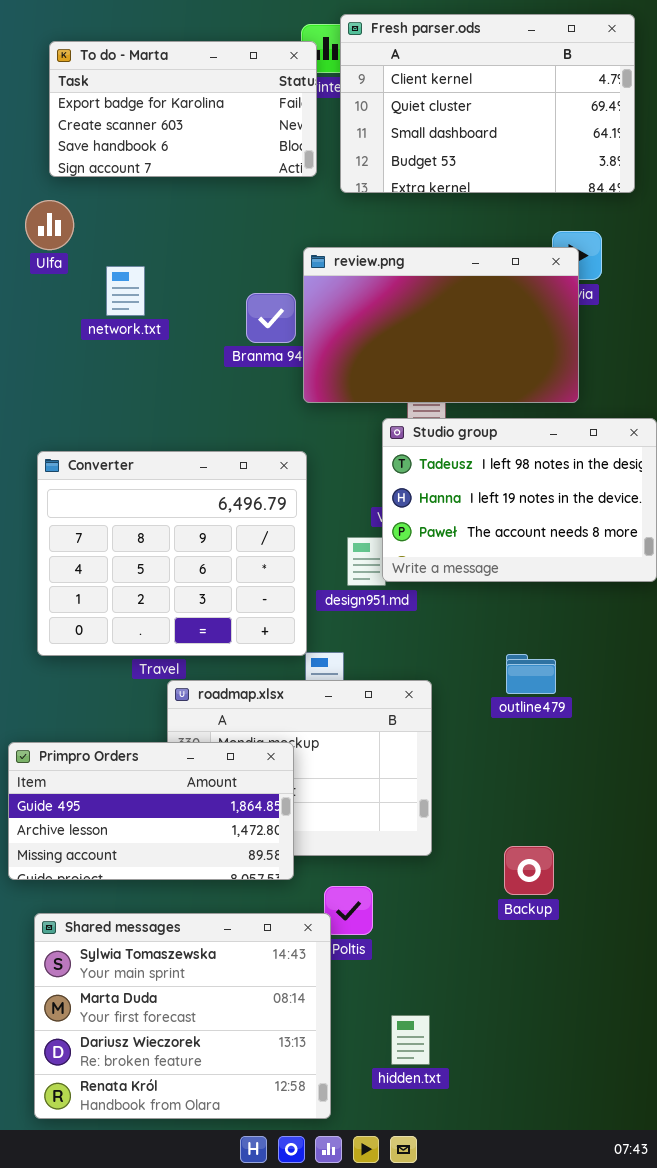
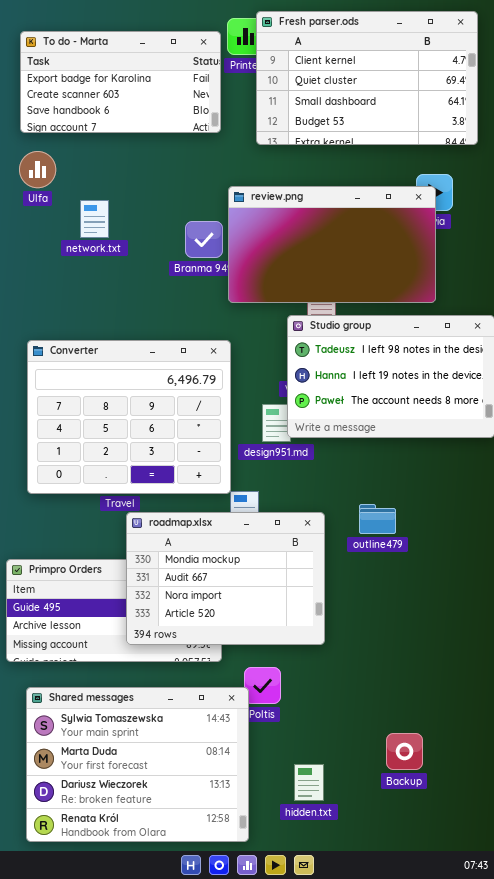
To do - Marta: [49,41,317,177] -> [20,31,221,133], moved
outline479: [506,654,556,694] -> [359,504,396,534], moved
roadmap.xlsx: [167,680,432,856] -> [126,512,325,645], raised
Backup: [504,846,554,895] -> [386,733,423,770], moved

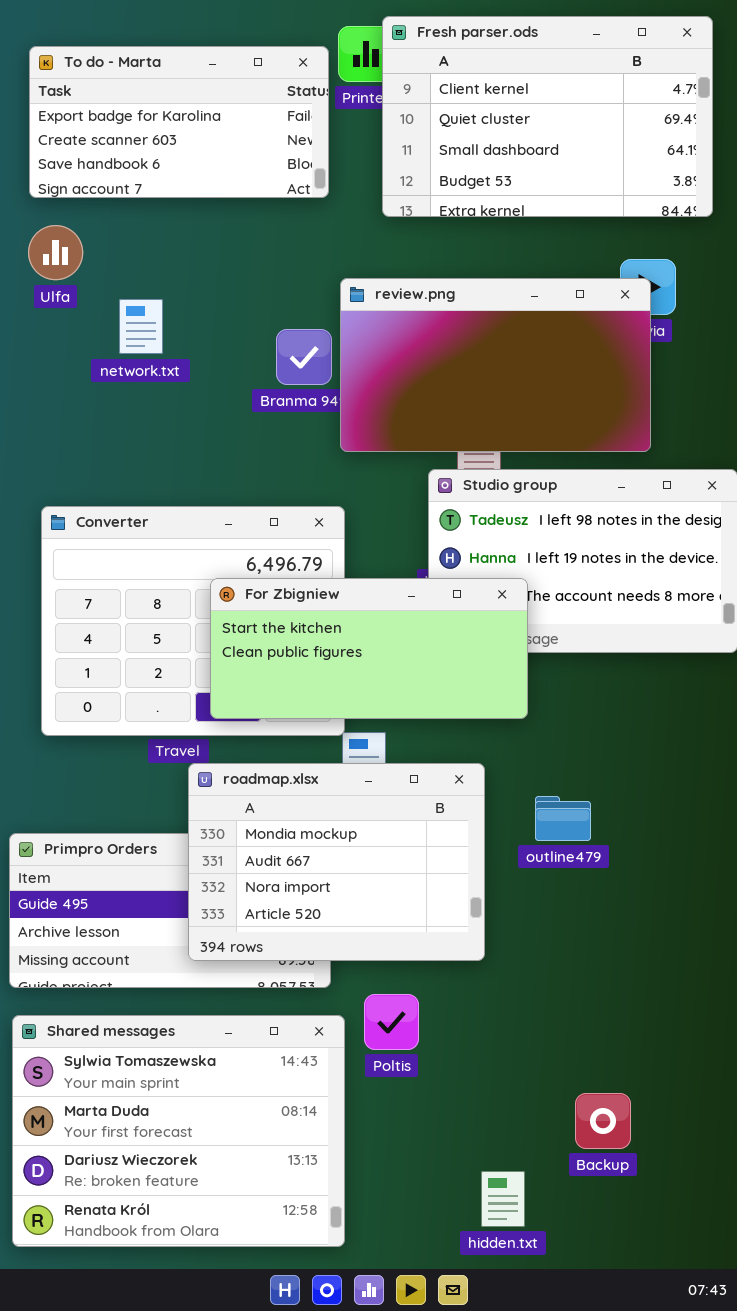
For Zbigniew: none -> [210,578,528,719], opened
outline479: [359,504,396,534] -> [535,796,591,841], moved
Shared messages: [26,687,249,842] -> [12,1015,345,1247], moved
hidden.txt: [294,764,324,801] -> [481,1171,525,1227], moved

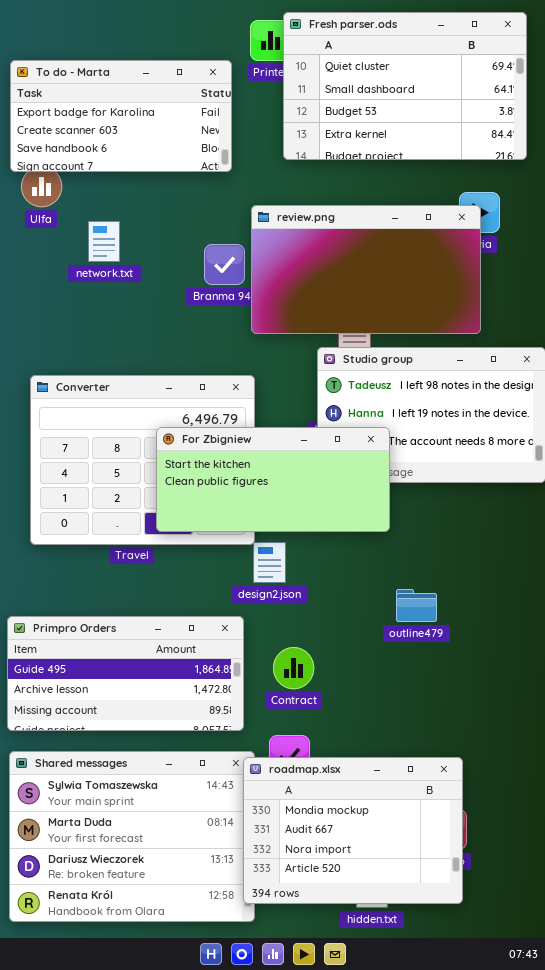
Fresh parser.ods: [382,16,713,217] -> [283,12,527,160], scrolled down 1 row
To do - Marta: [29,46,329,198] -> [10,60,232,172], moved
roadmap.xlsx: [188,763,485,961] -> [243,757,463,904], moved

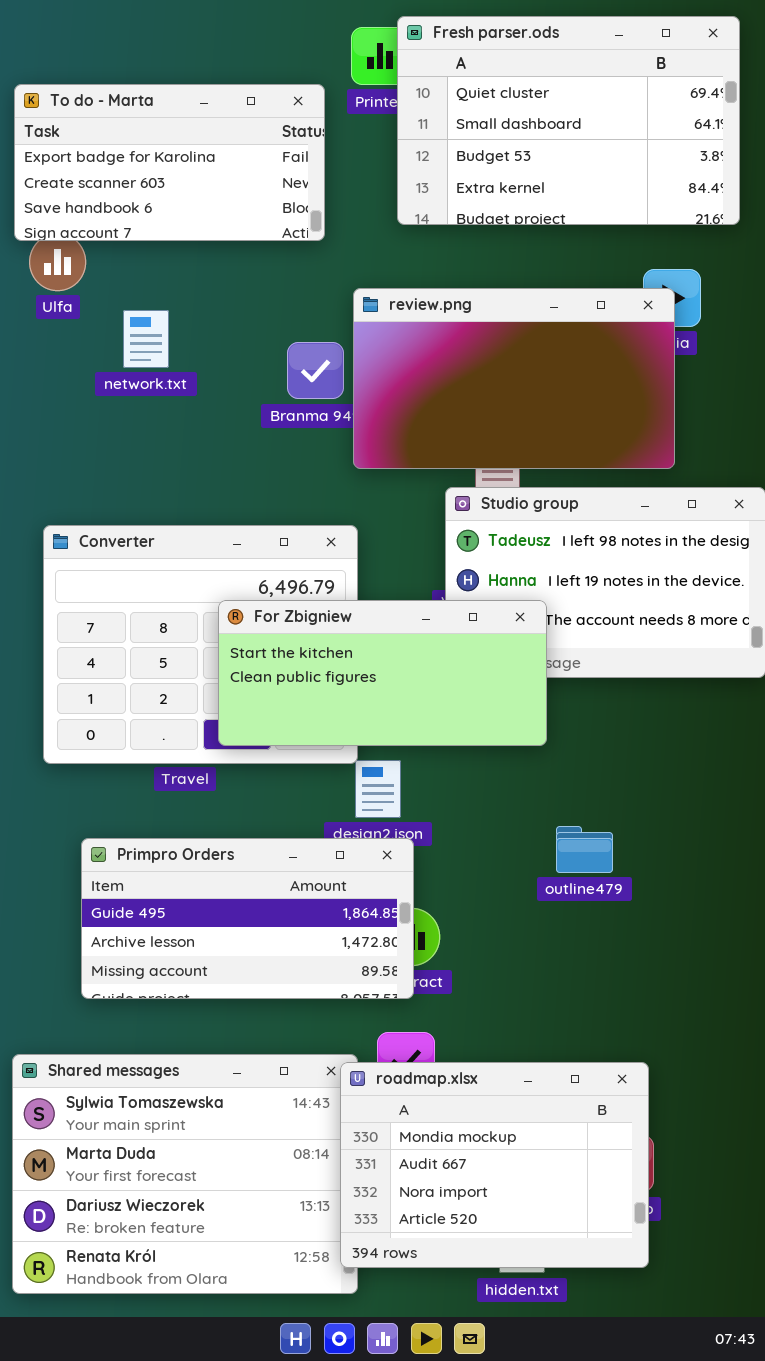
Primpro Orders: [7,616,244,731] -> [81,838,414,999], moved

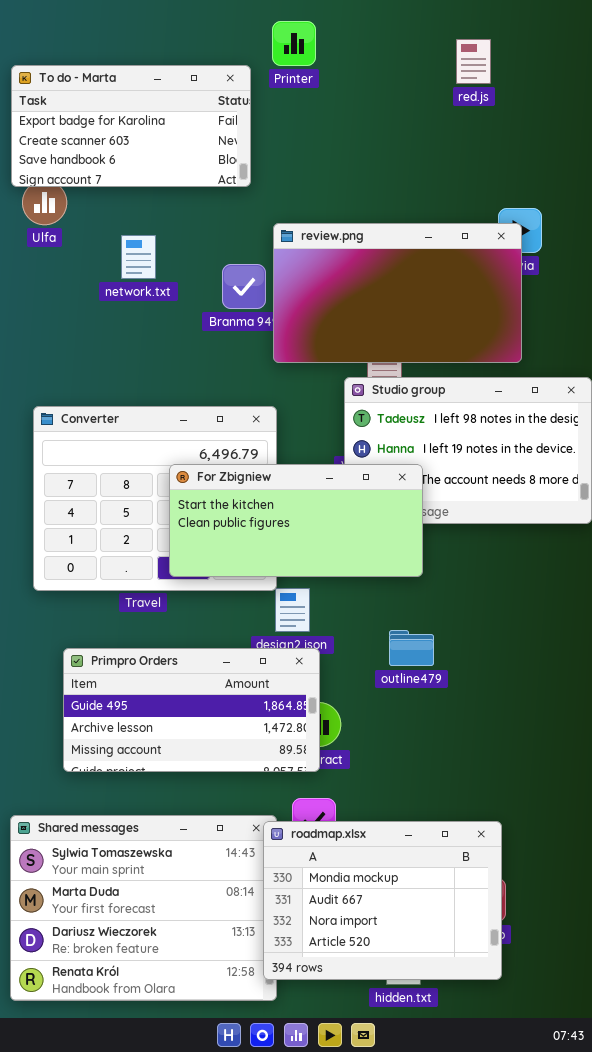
Fresh parser.ods: [397,16,740,225] -> none, closed
network.txt: [123,310,169,368] -> [121,235,156,279], moved
outline479: [556,826,613,873] -> [389,630,434,666], moved

